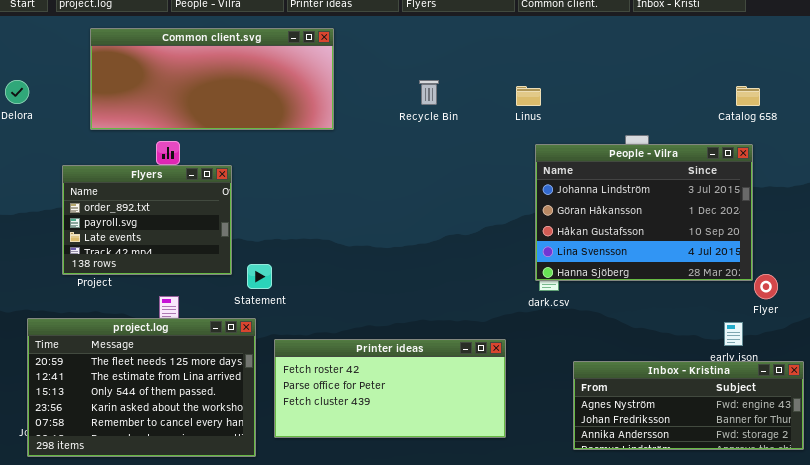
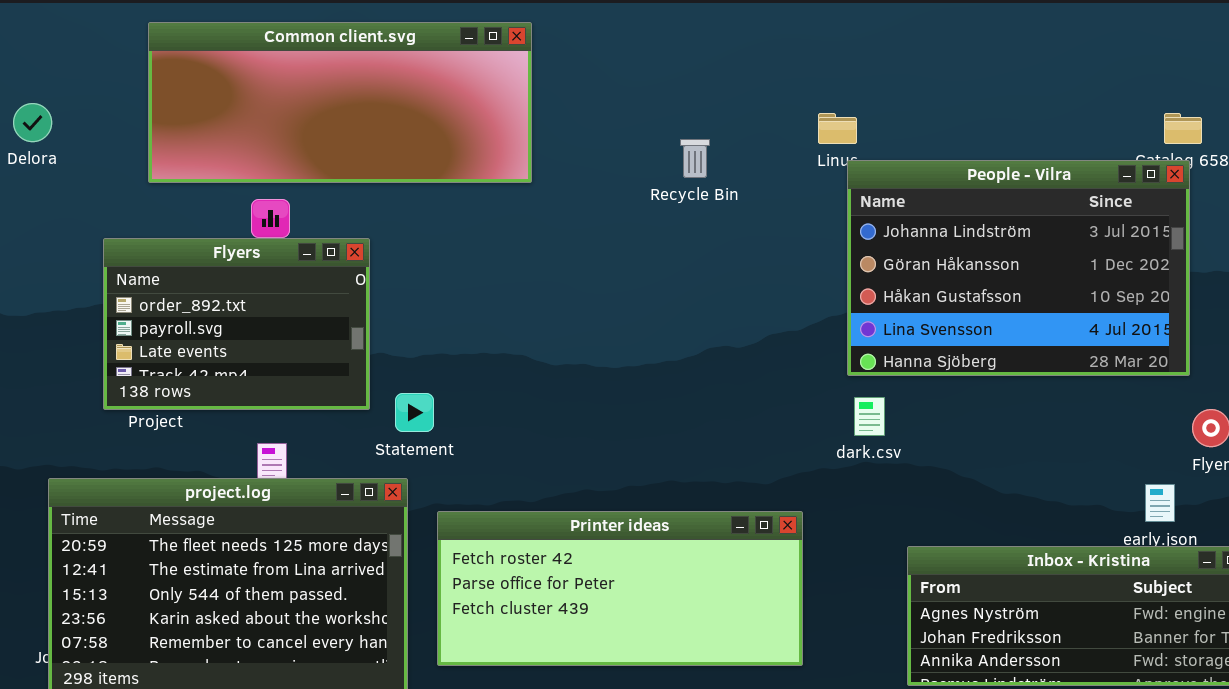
Recycle Bin: [419,80,439,105] -> [680,139,710,178], moved
People - Vilra: [535,144,753,281] -> [847,160,1190,376], moved

